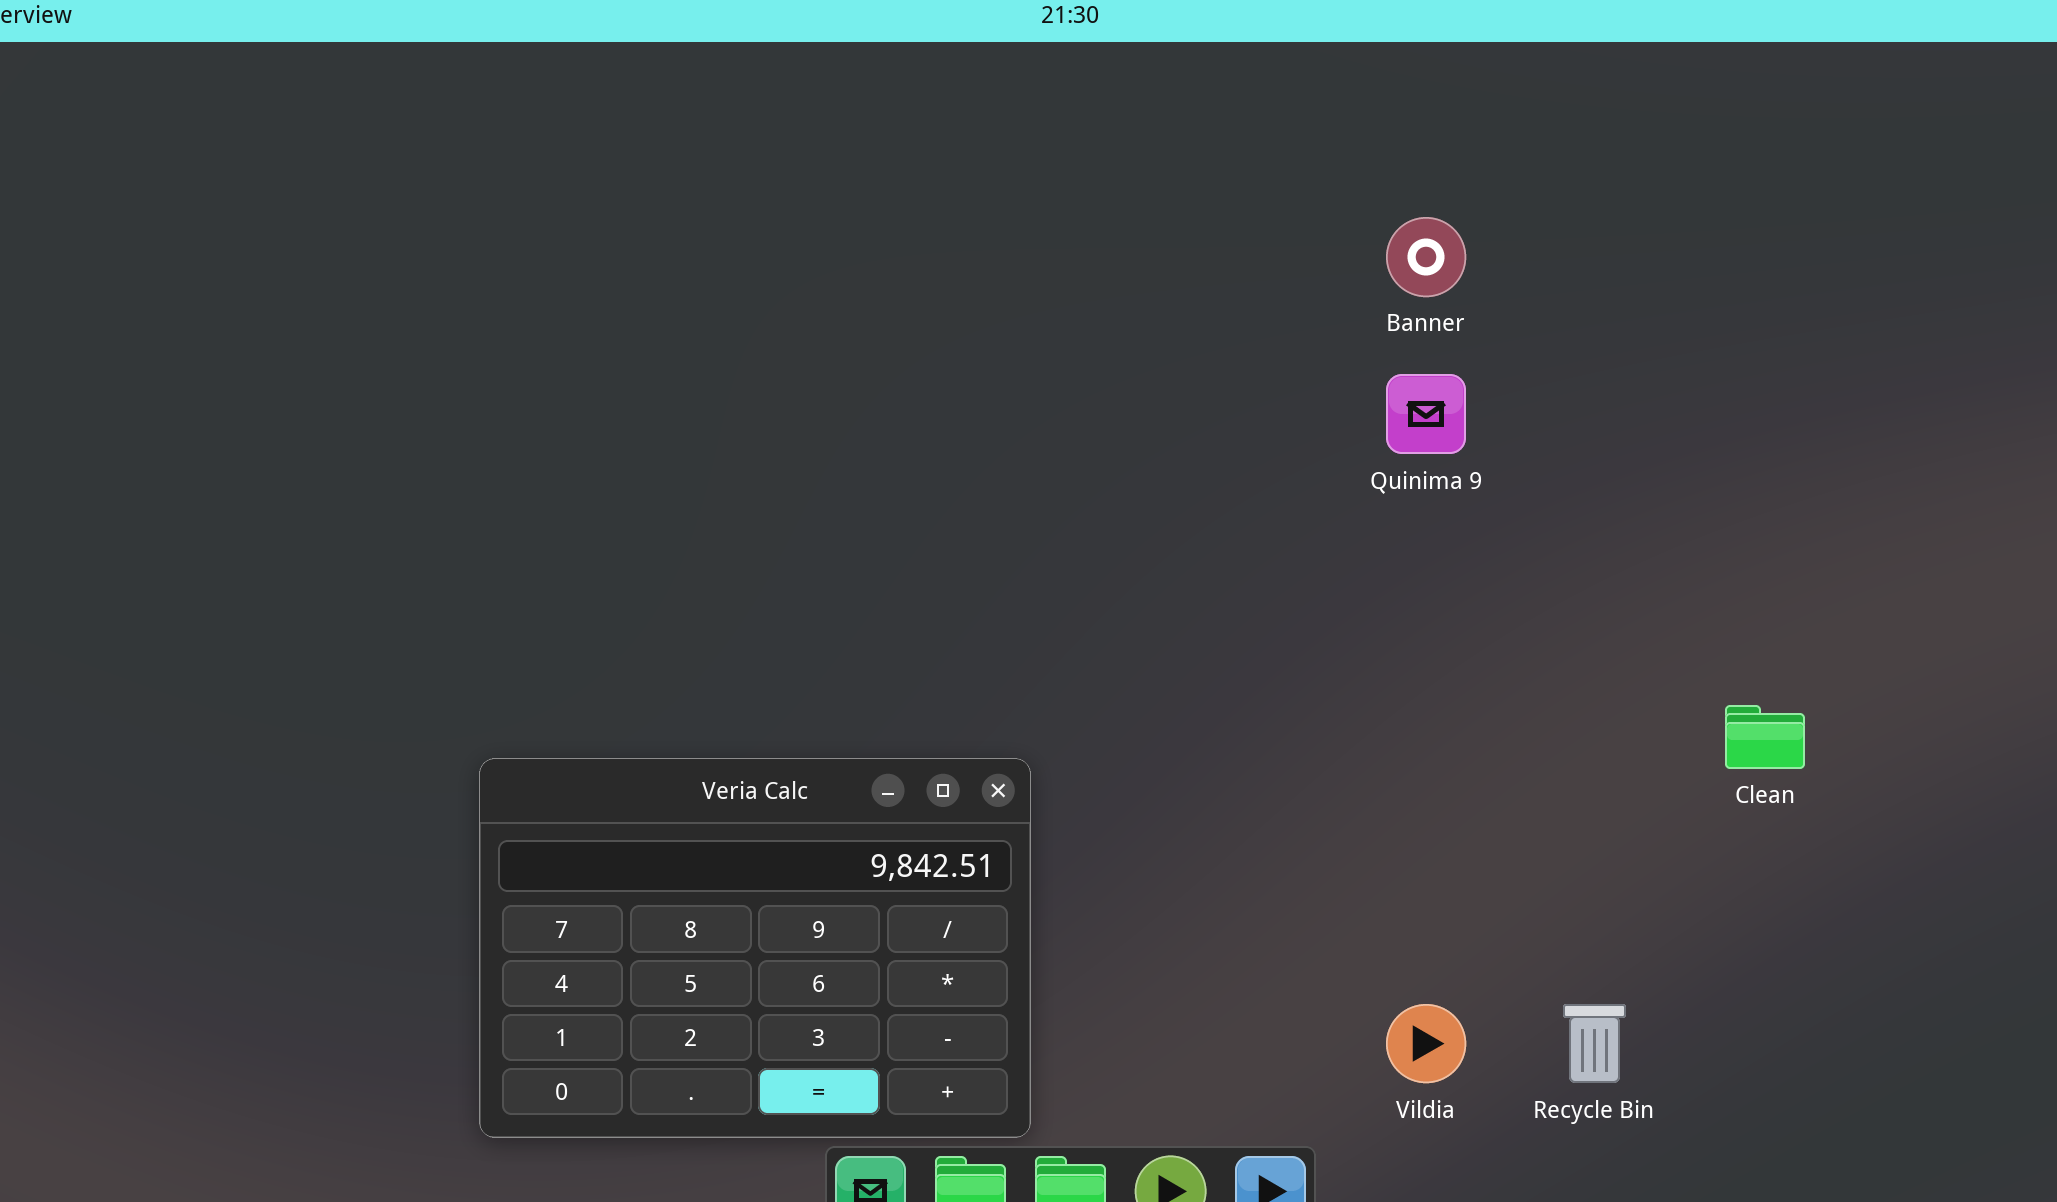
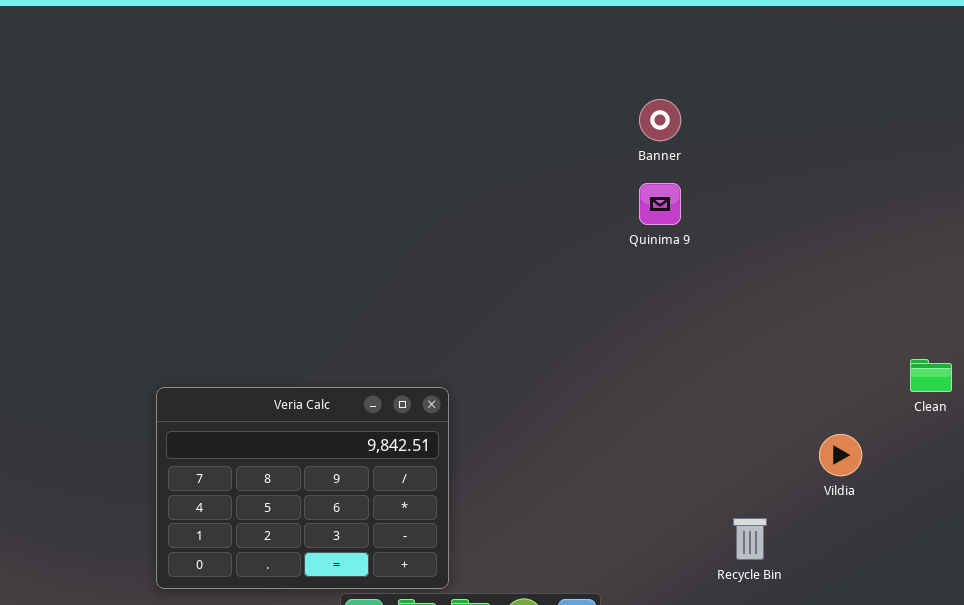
Clean: [1725,705,1805,769] -> [910,359,952,392], moved
Vildia: [1386,1004,1466,1083] -> [819,434,862,476], moved

